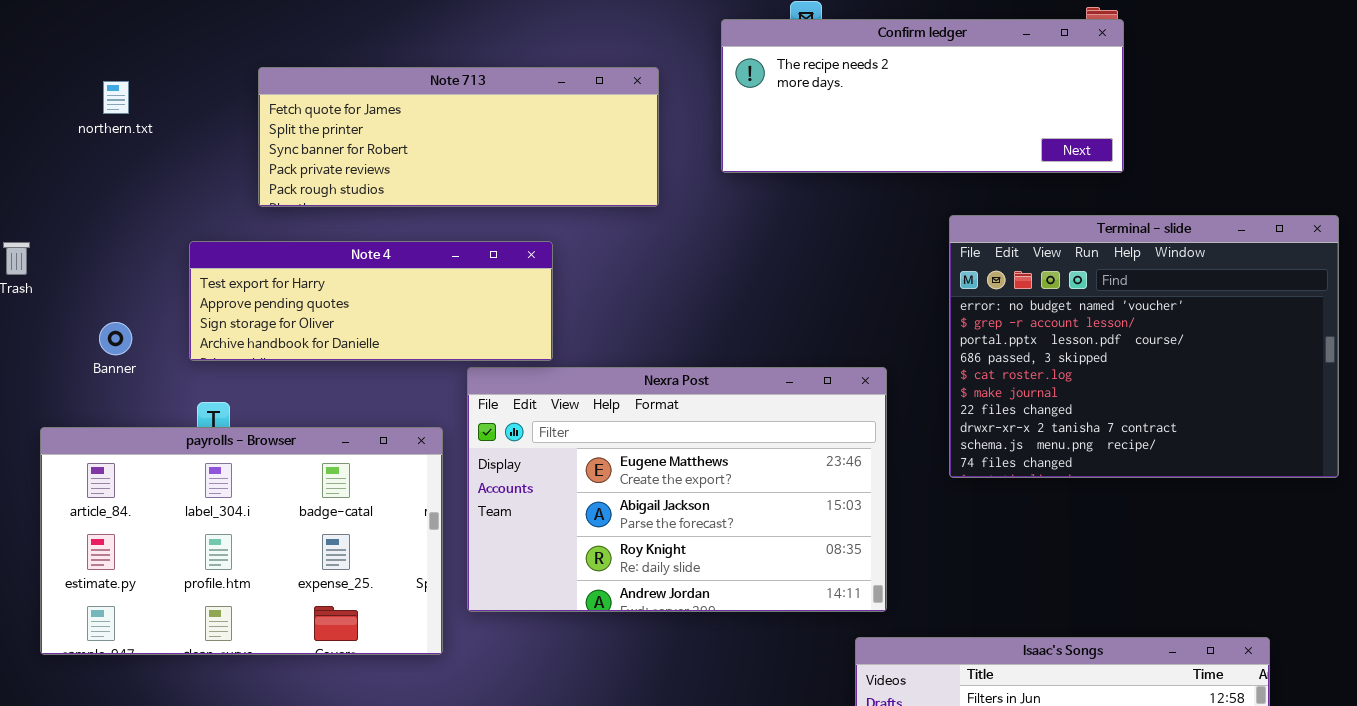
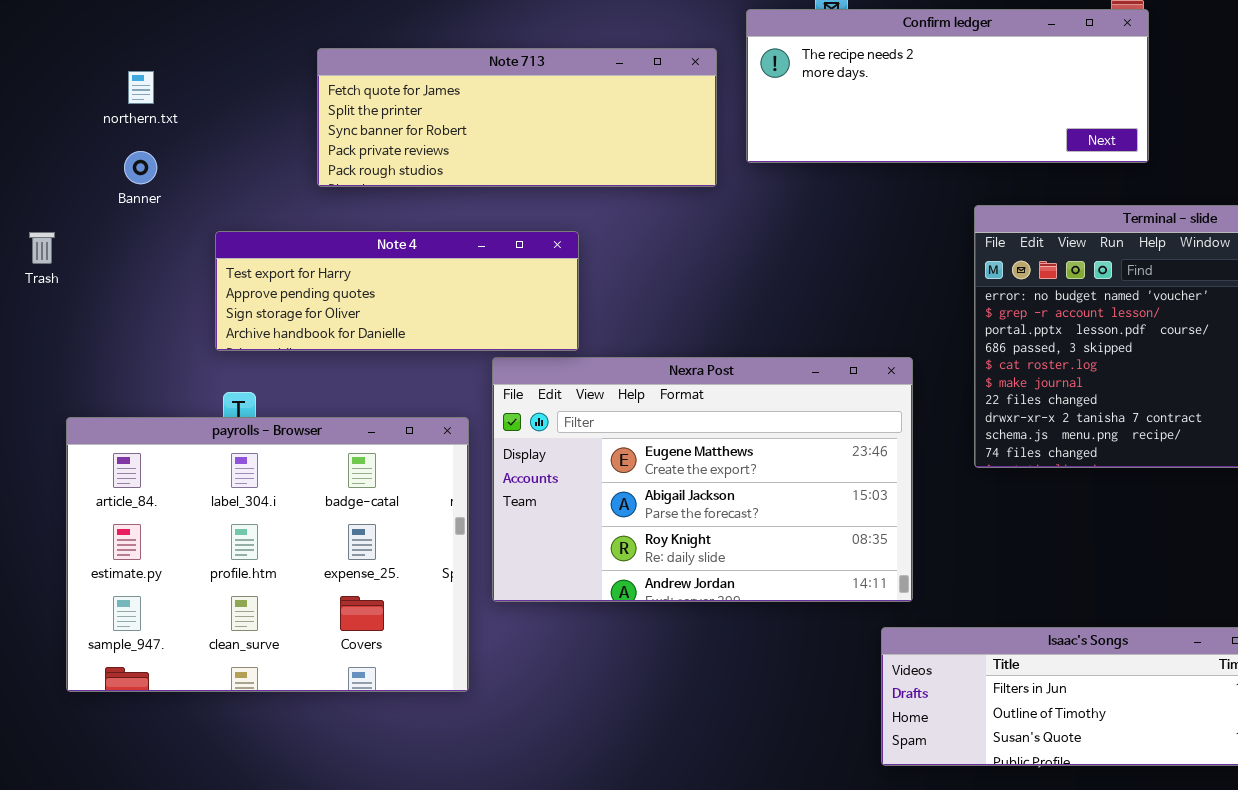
Note 713: [258,67,659,207] -> [317,48,717,187], moved
Banner: [99,322,132,355] -> [124,151,157,184], moved
payrolls - Browser: [40,427,443,655] -> [66,417,469,692], resized

